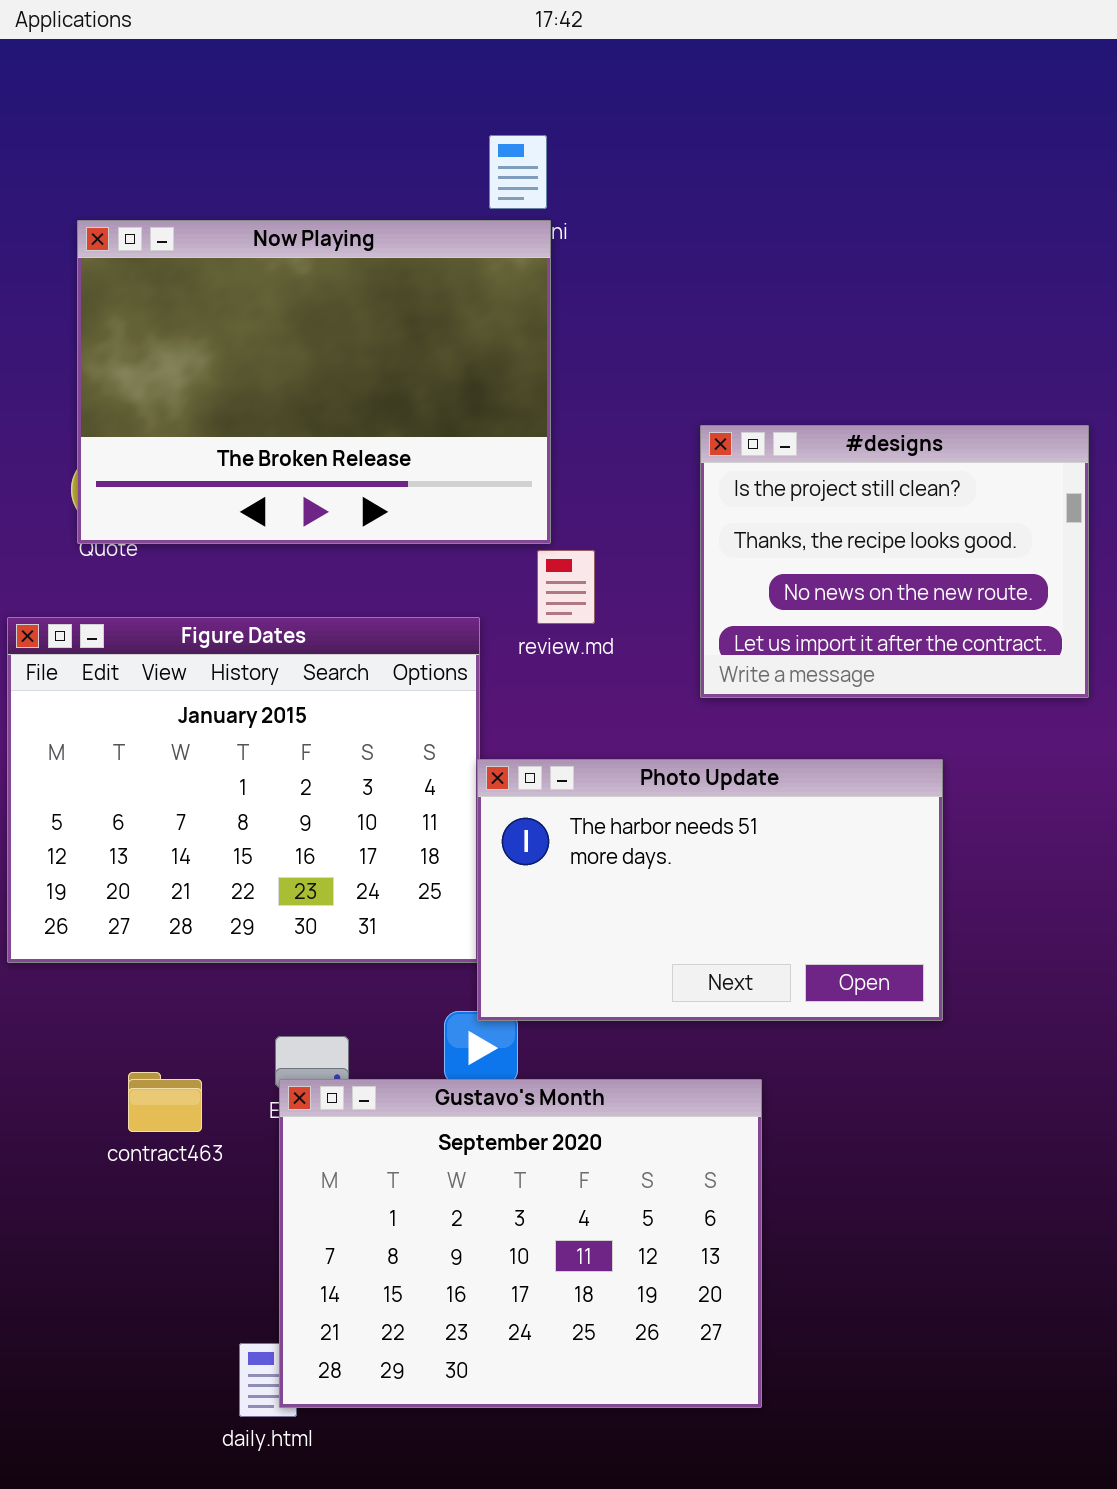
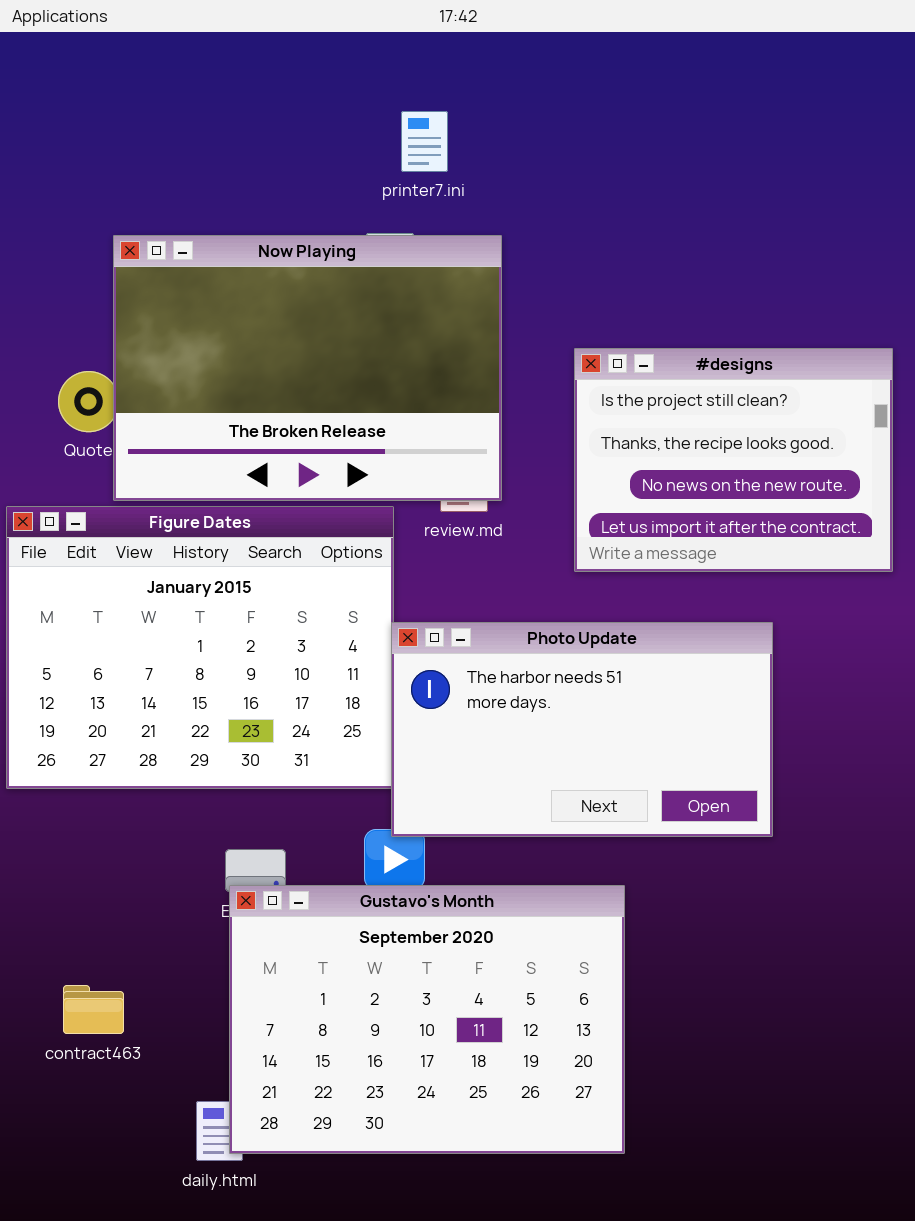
Now Playing: [77,220,551,544] -> [113,235,502,501], moved
contract463: [128,1072,202,1132] -> [63,985,124,1034], moved

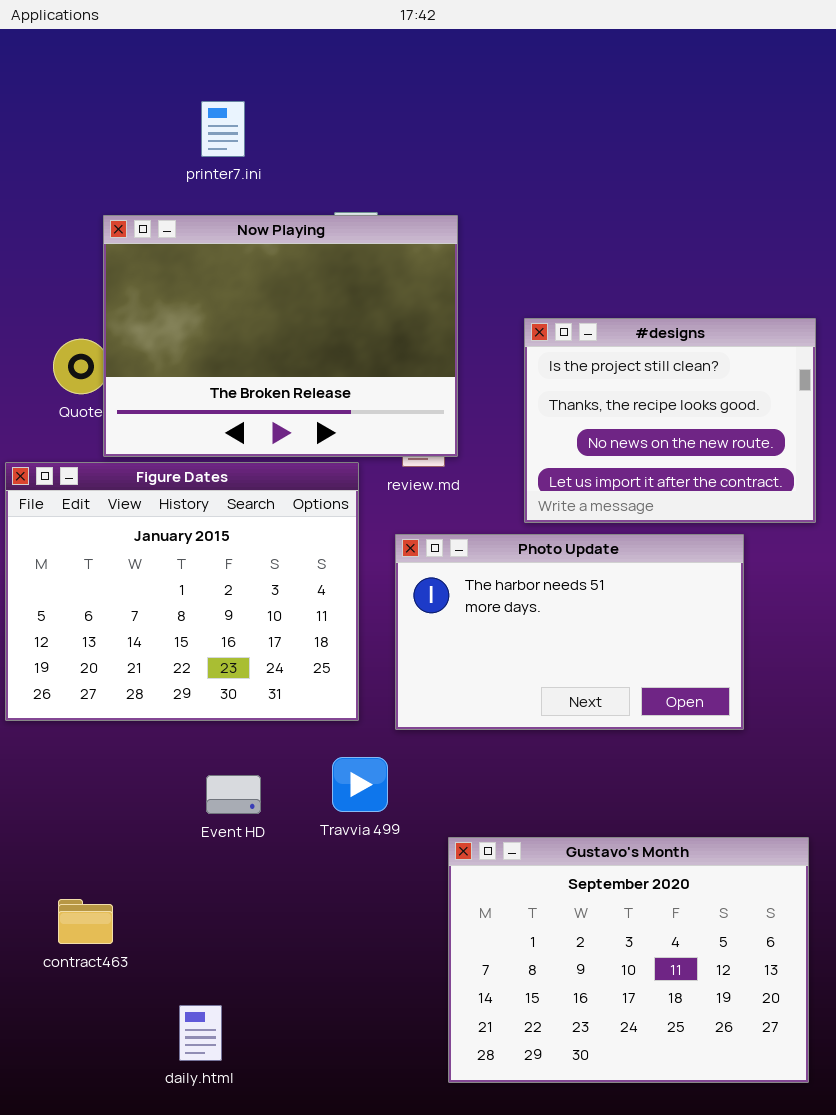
printer7.ini: [401,111,448,172] -> [201,101,245,157], moved
Photo Update: [391,622,773,837] -> [395,534,744,730], moved
Gustavo's Month: [229,885,625,1154] -> [448,837,809,1083], moved

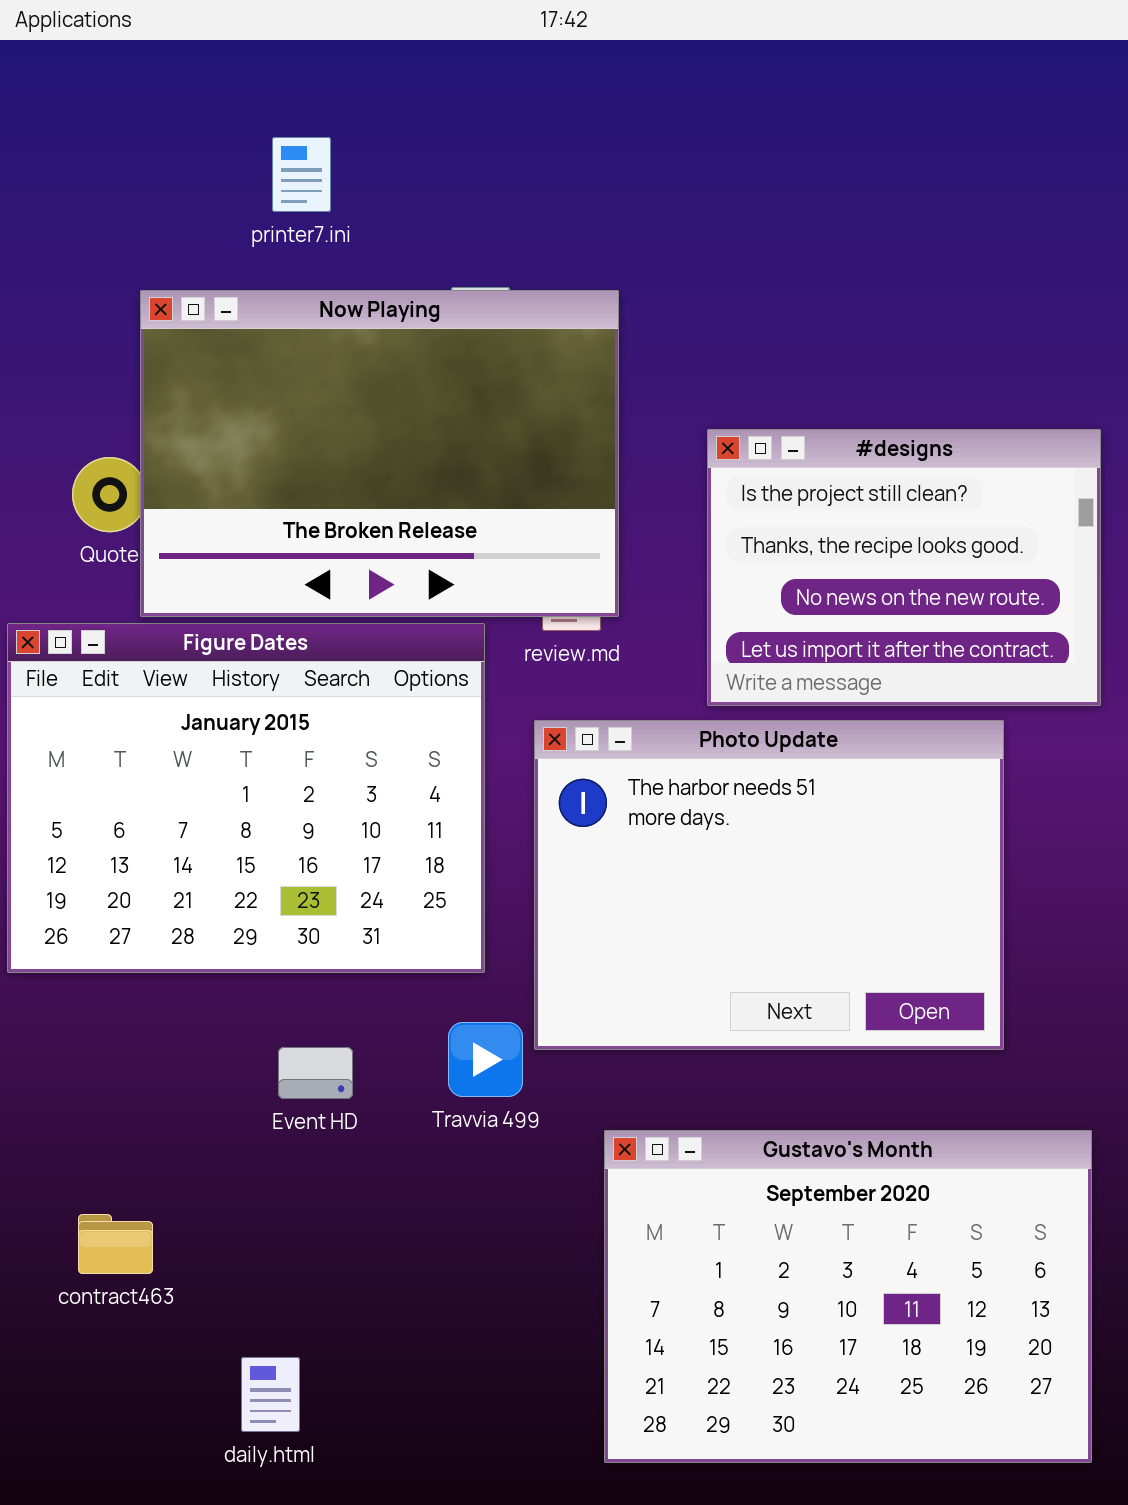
Photo Update: [395,534,744,730] -> [534,720,1004,1050], resized

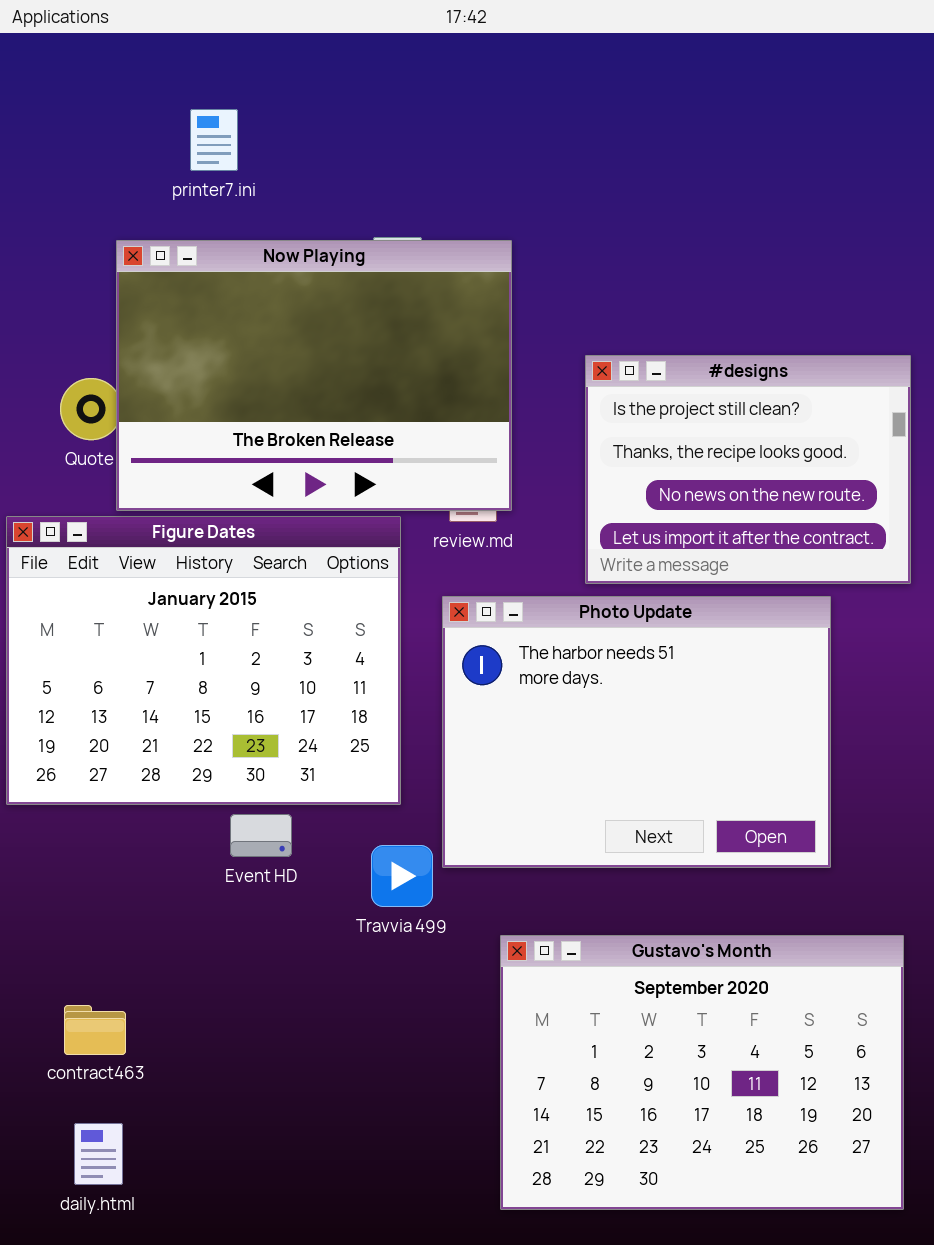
printer7.ini: [272,137,331,212] -> [190,109,238,171], moved
Event HD: [278,1047,353,1099] -> [230,814,292,857], moved
daily.html: [241,1357,300,1432] -> [74,1123,123,1185], moved

